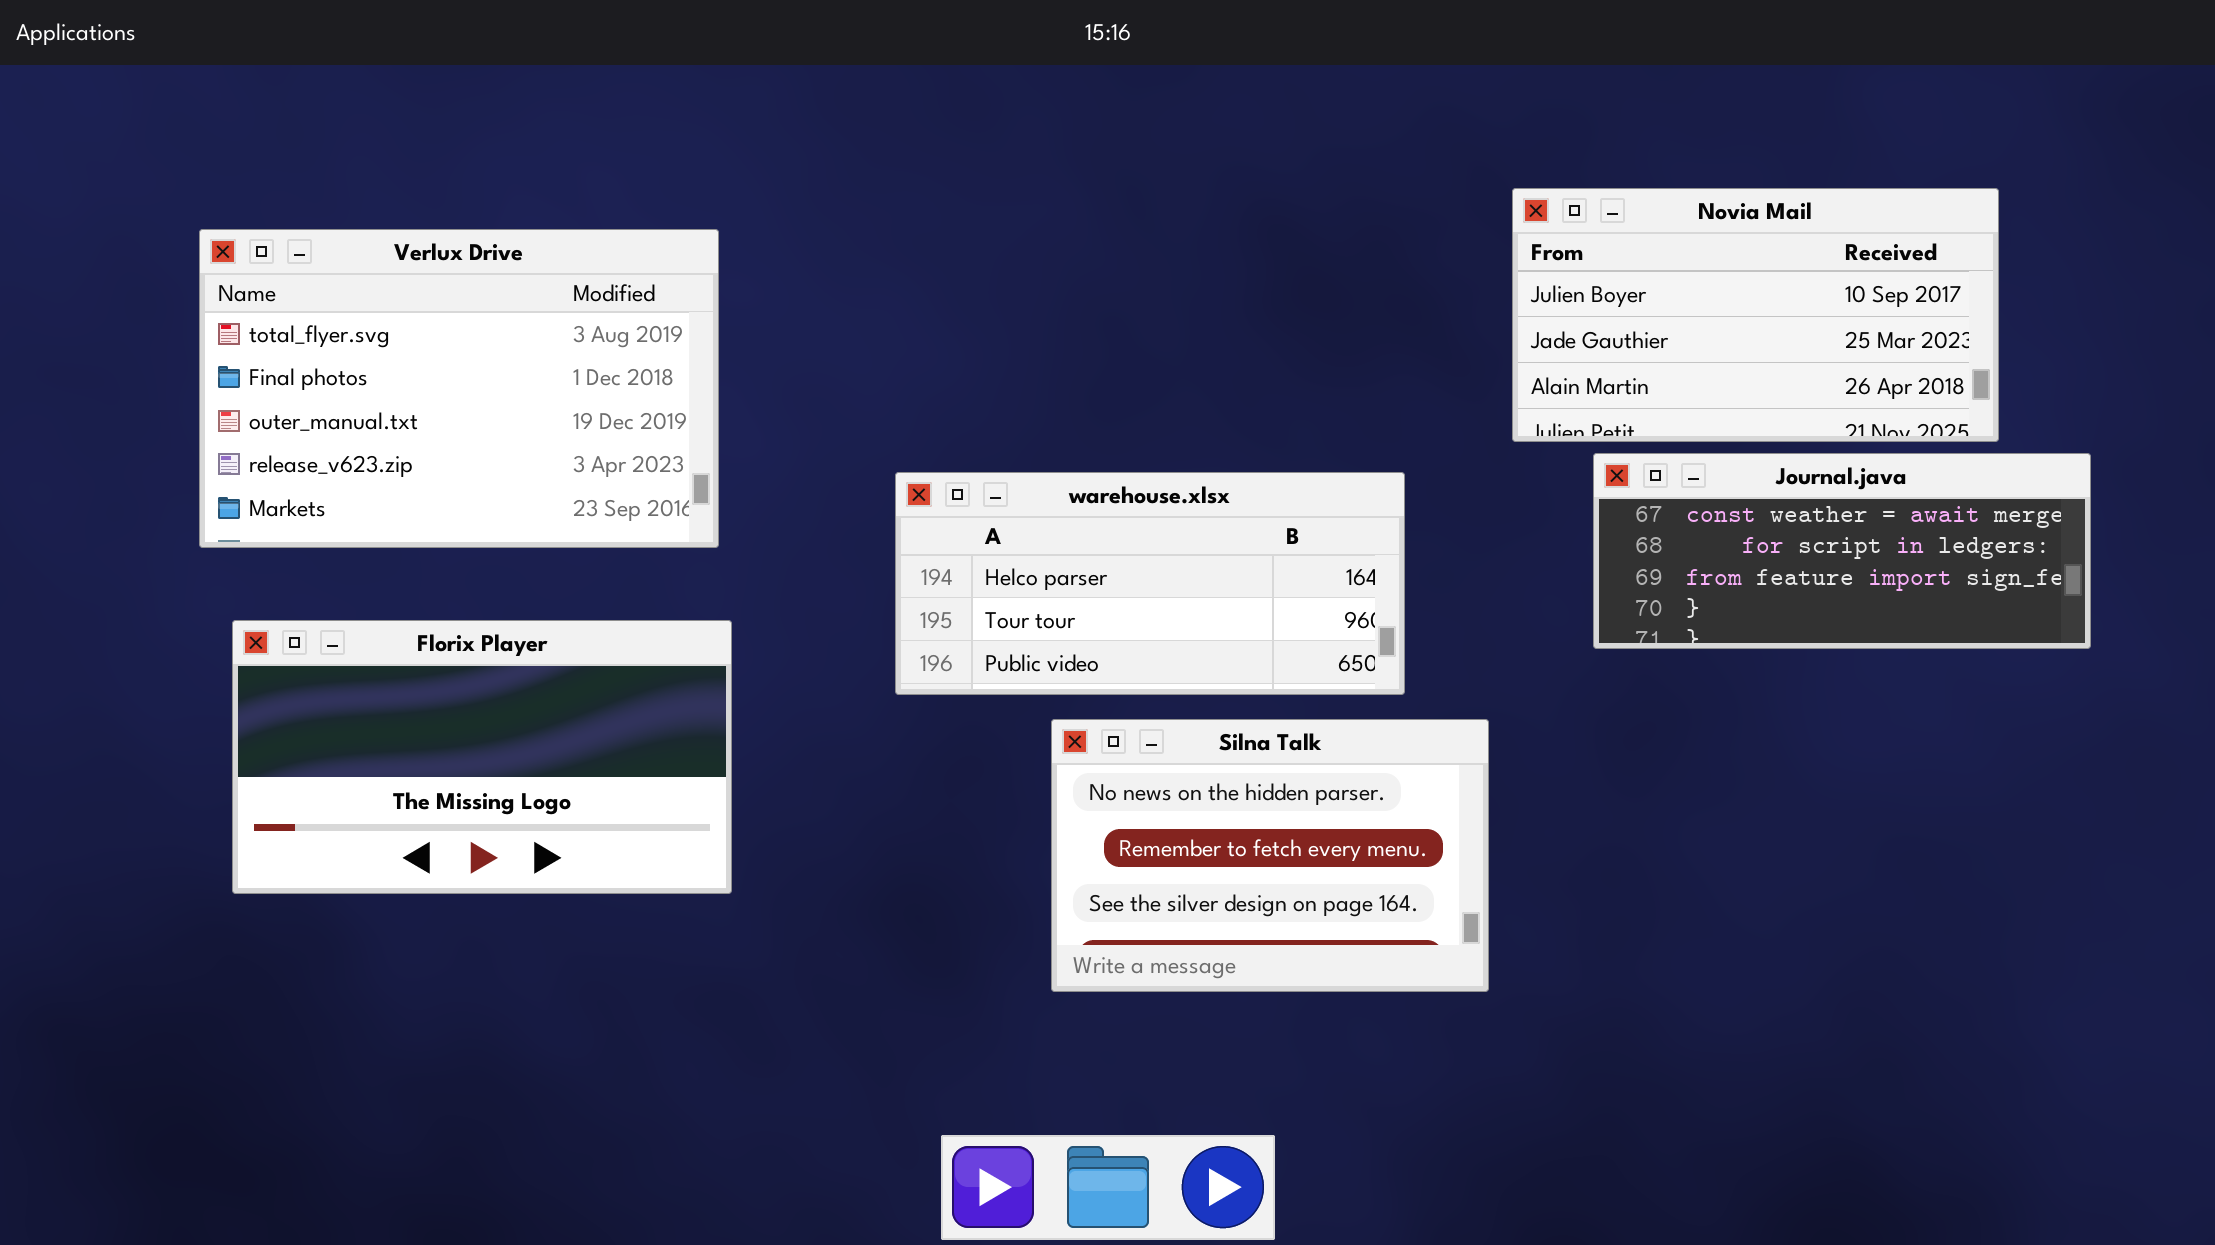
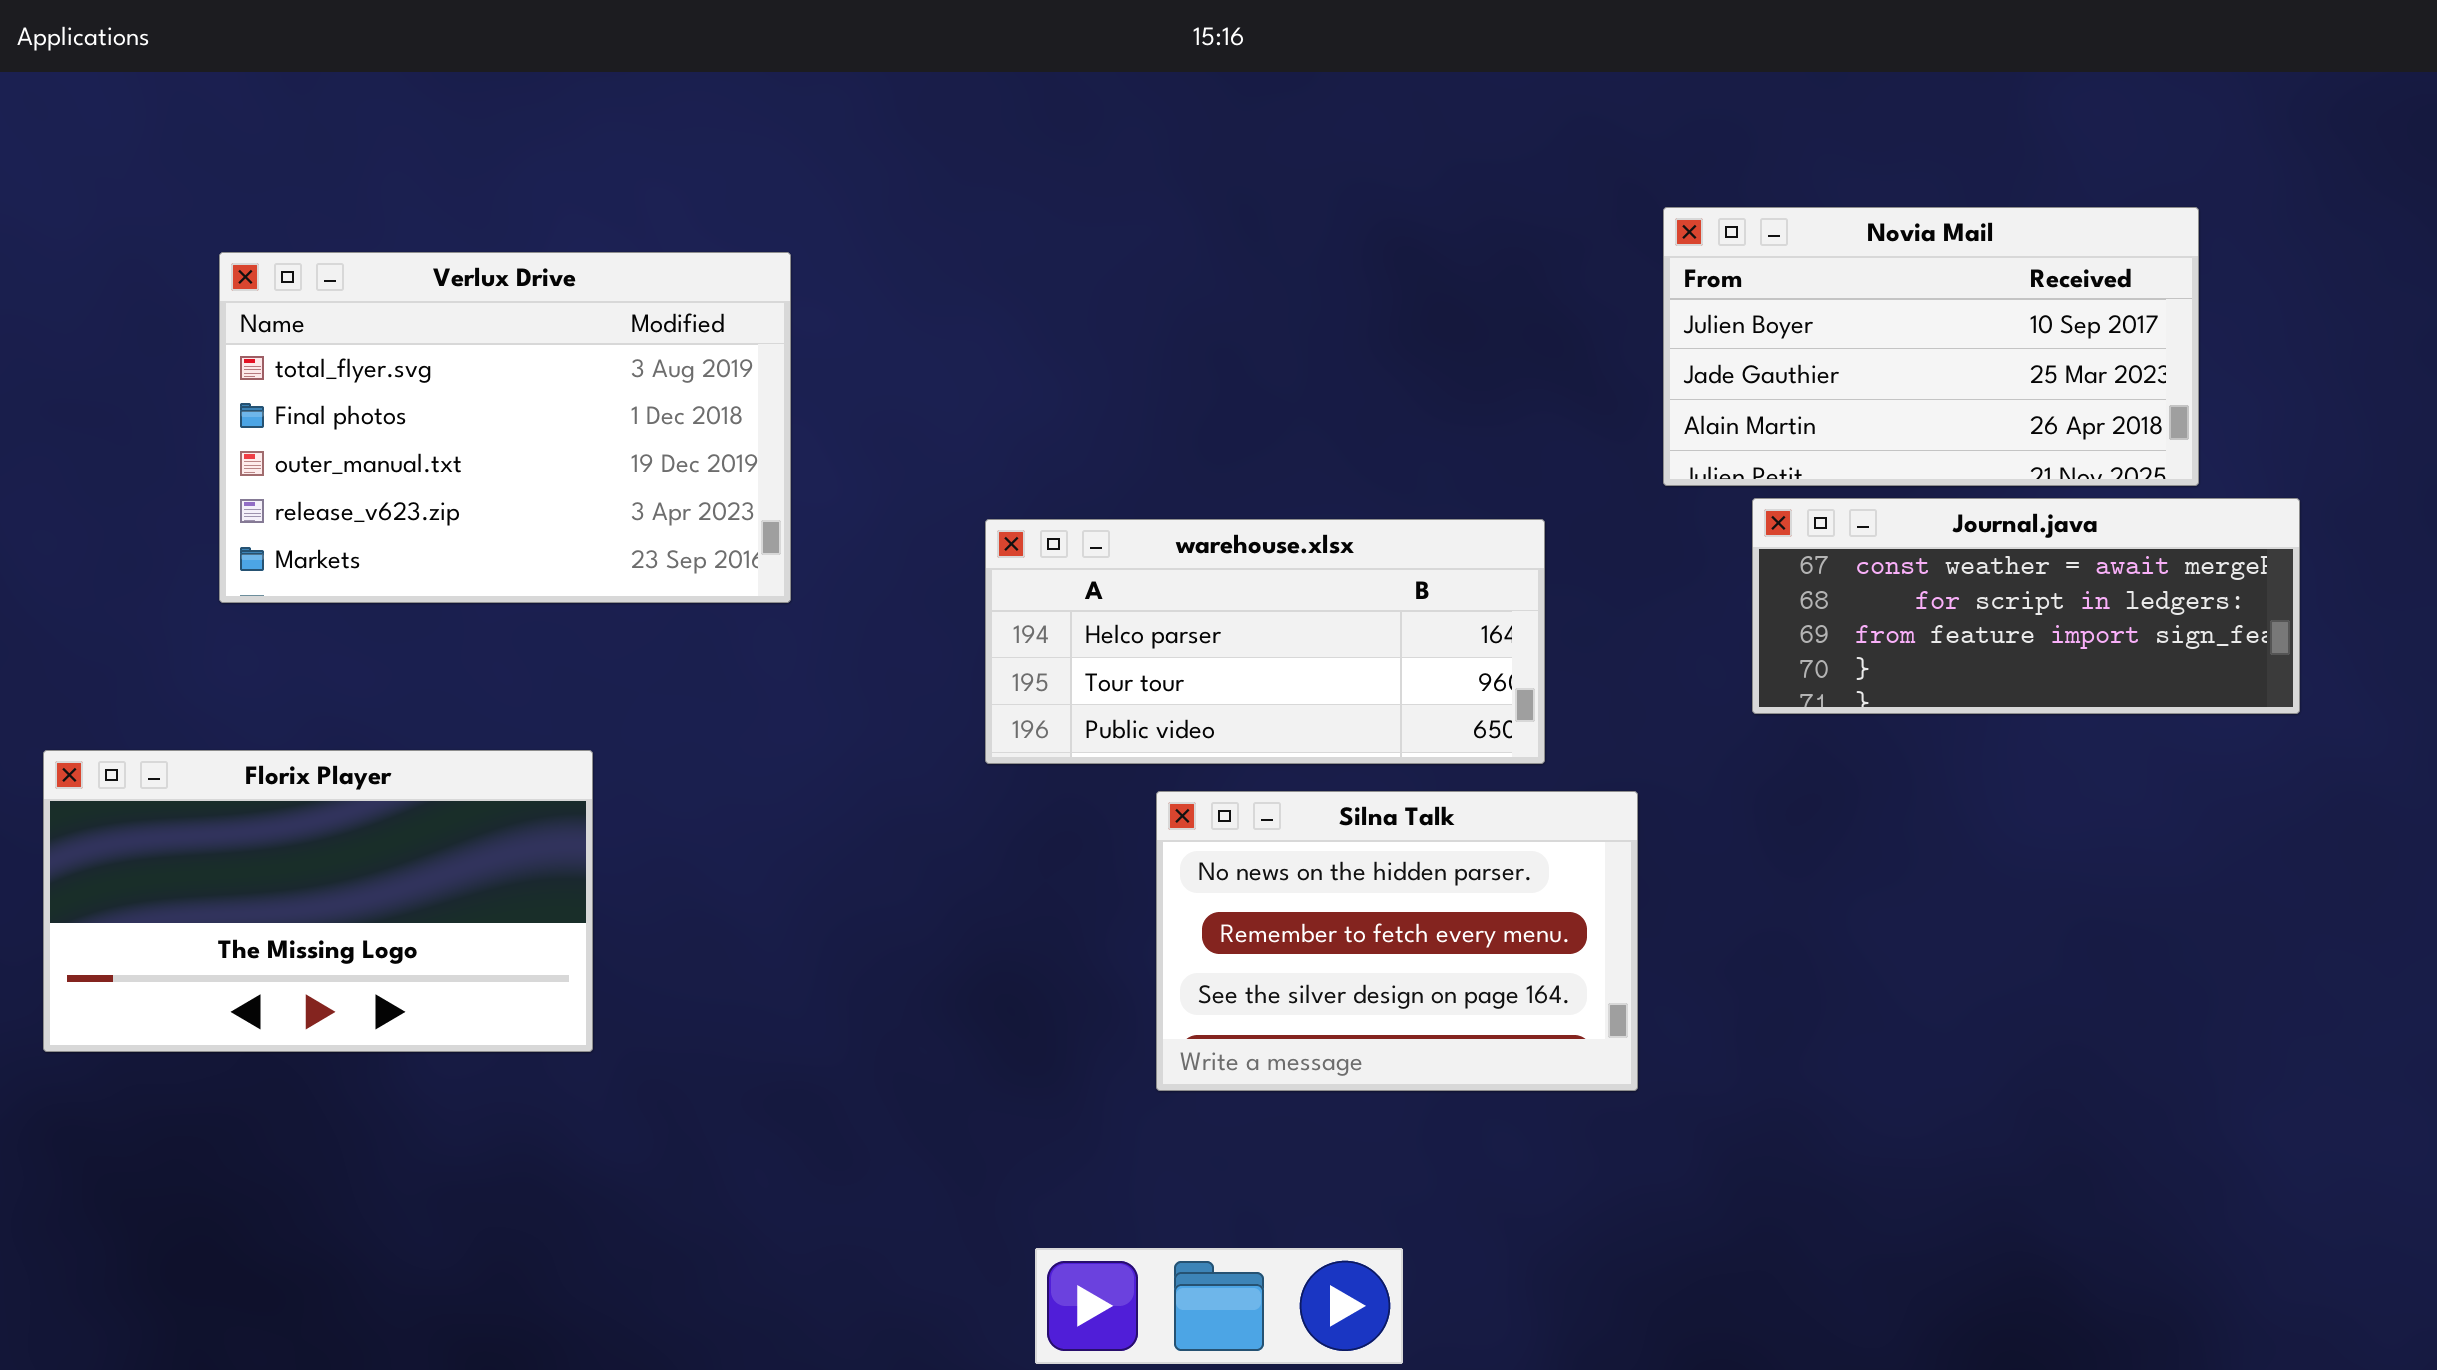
Florix Player: [232,620,732,894] -> [43,750,593,1052], moved

